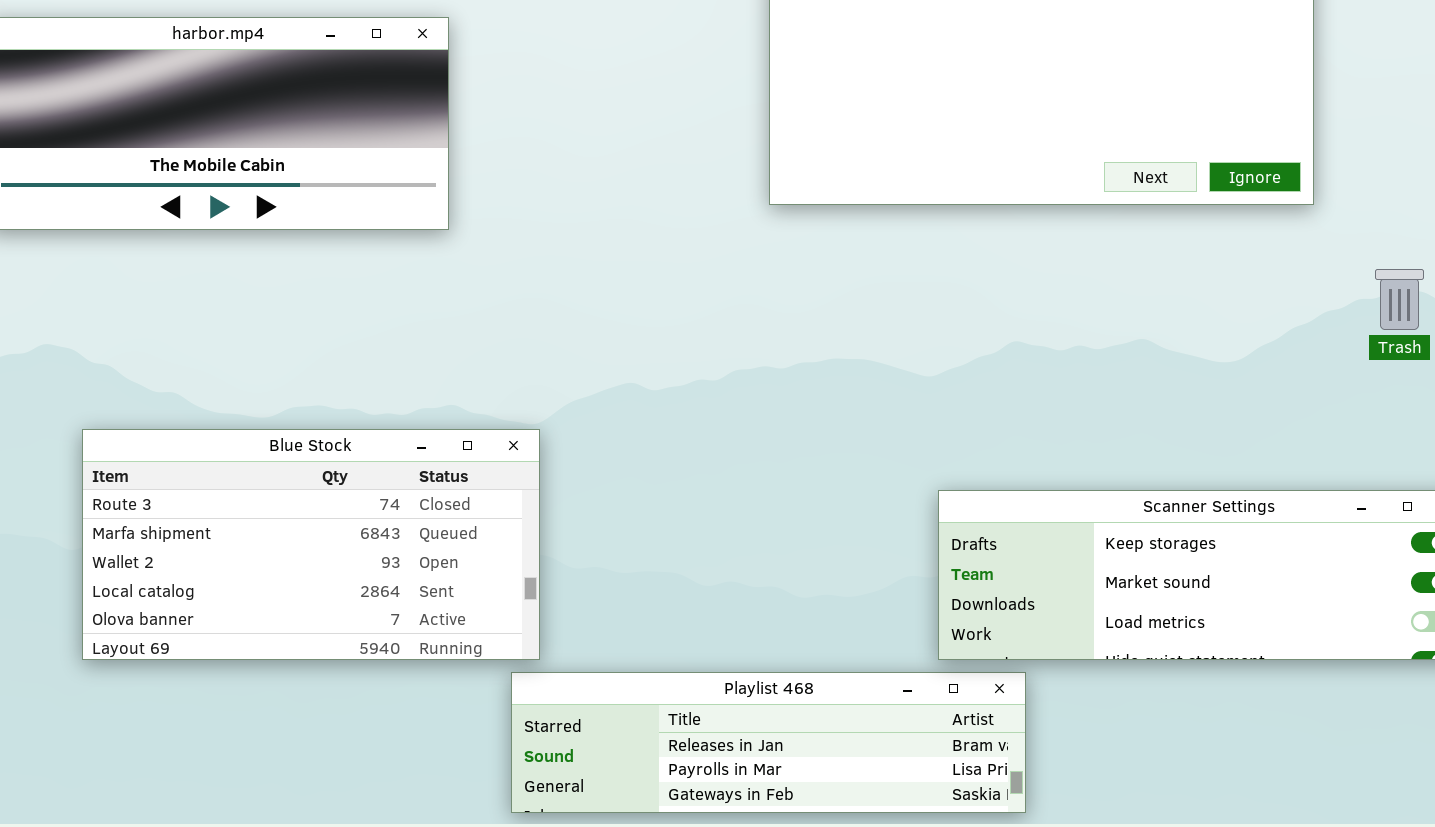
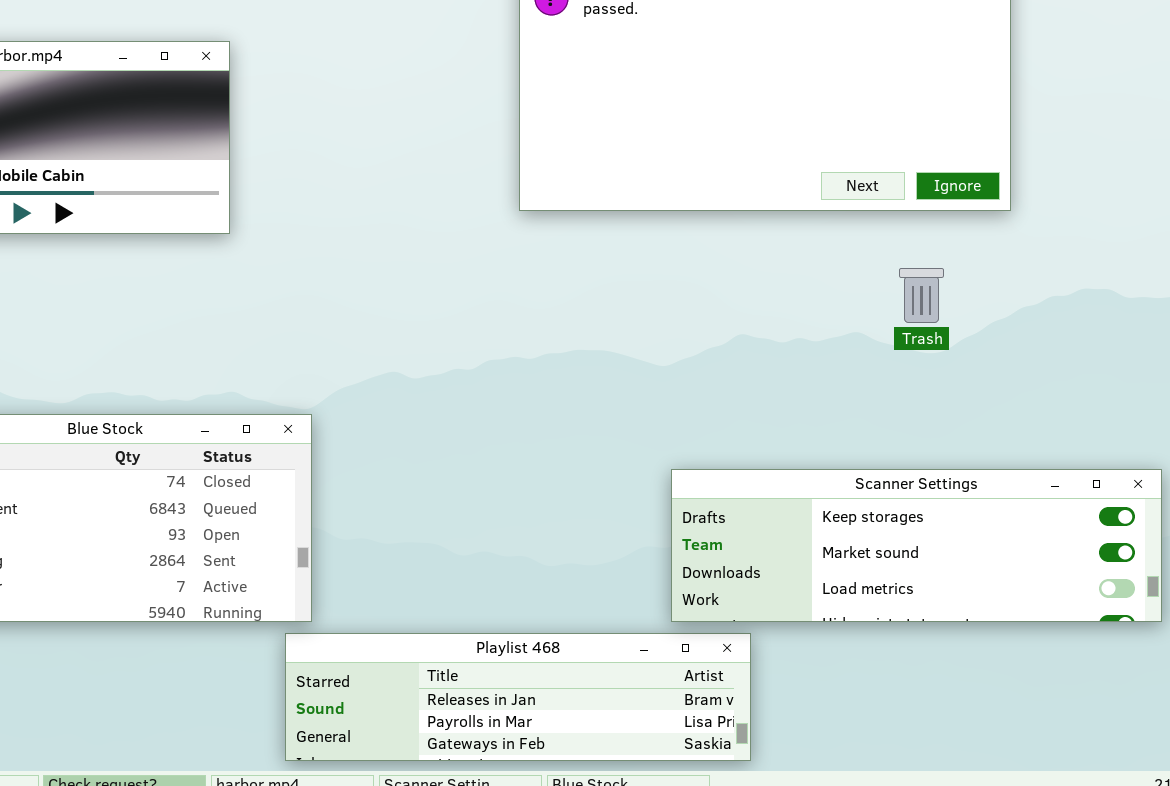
Trash: [1375,269,1424,330] -> [899,268,944,323], moved

